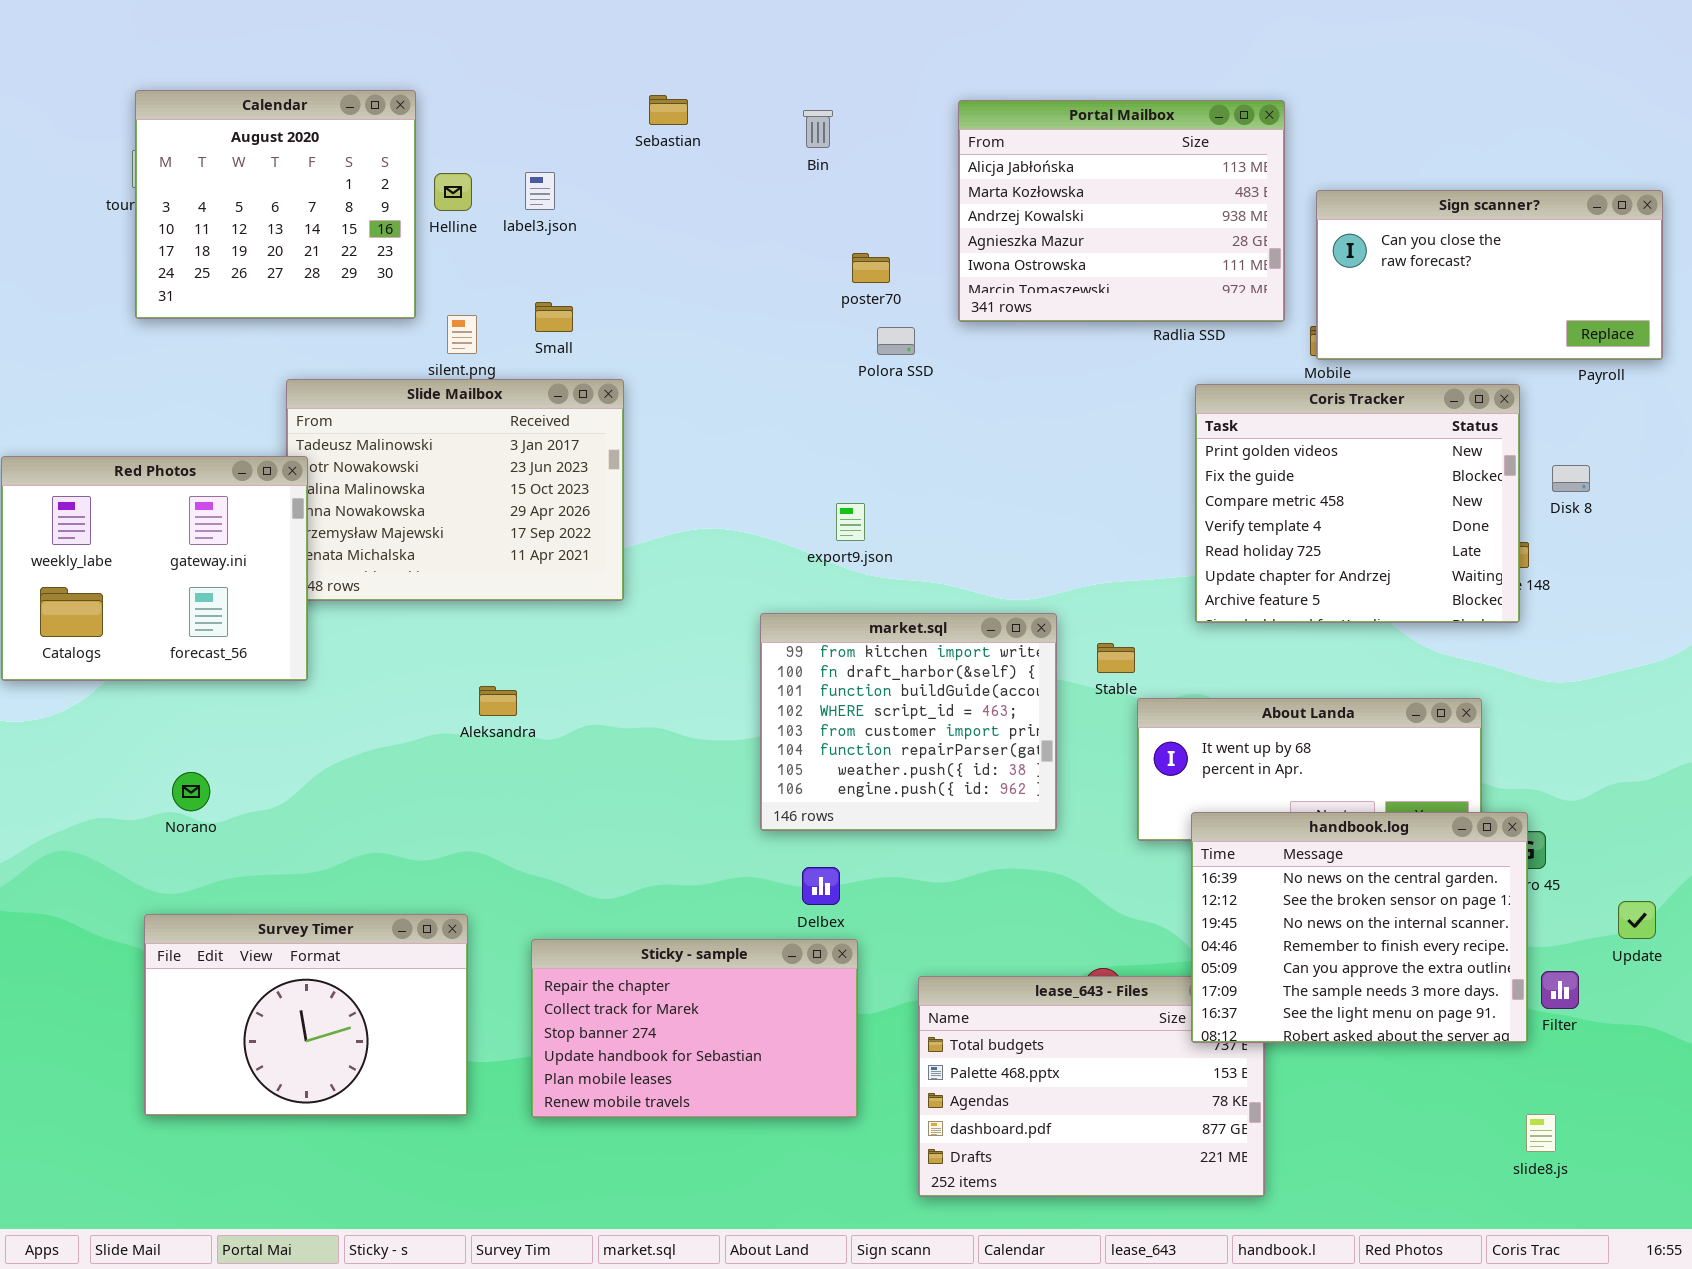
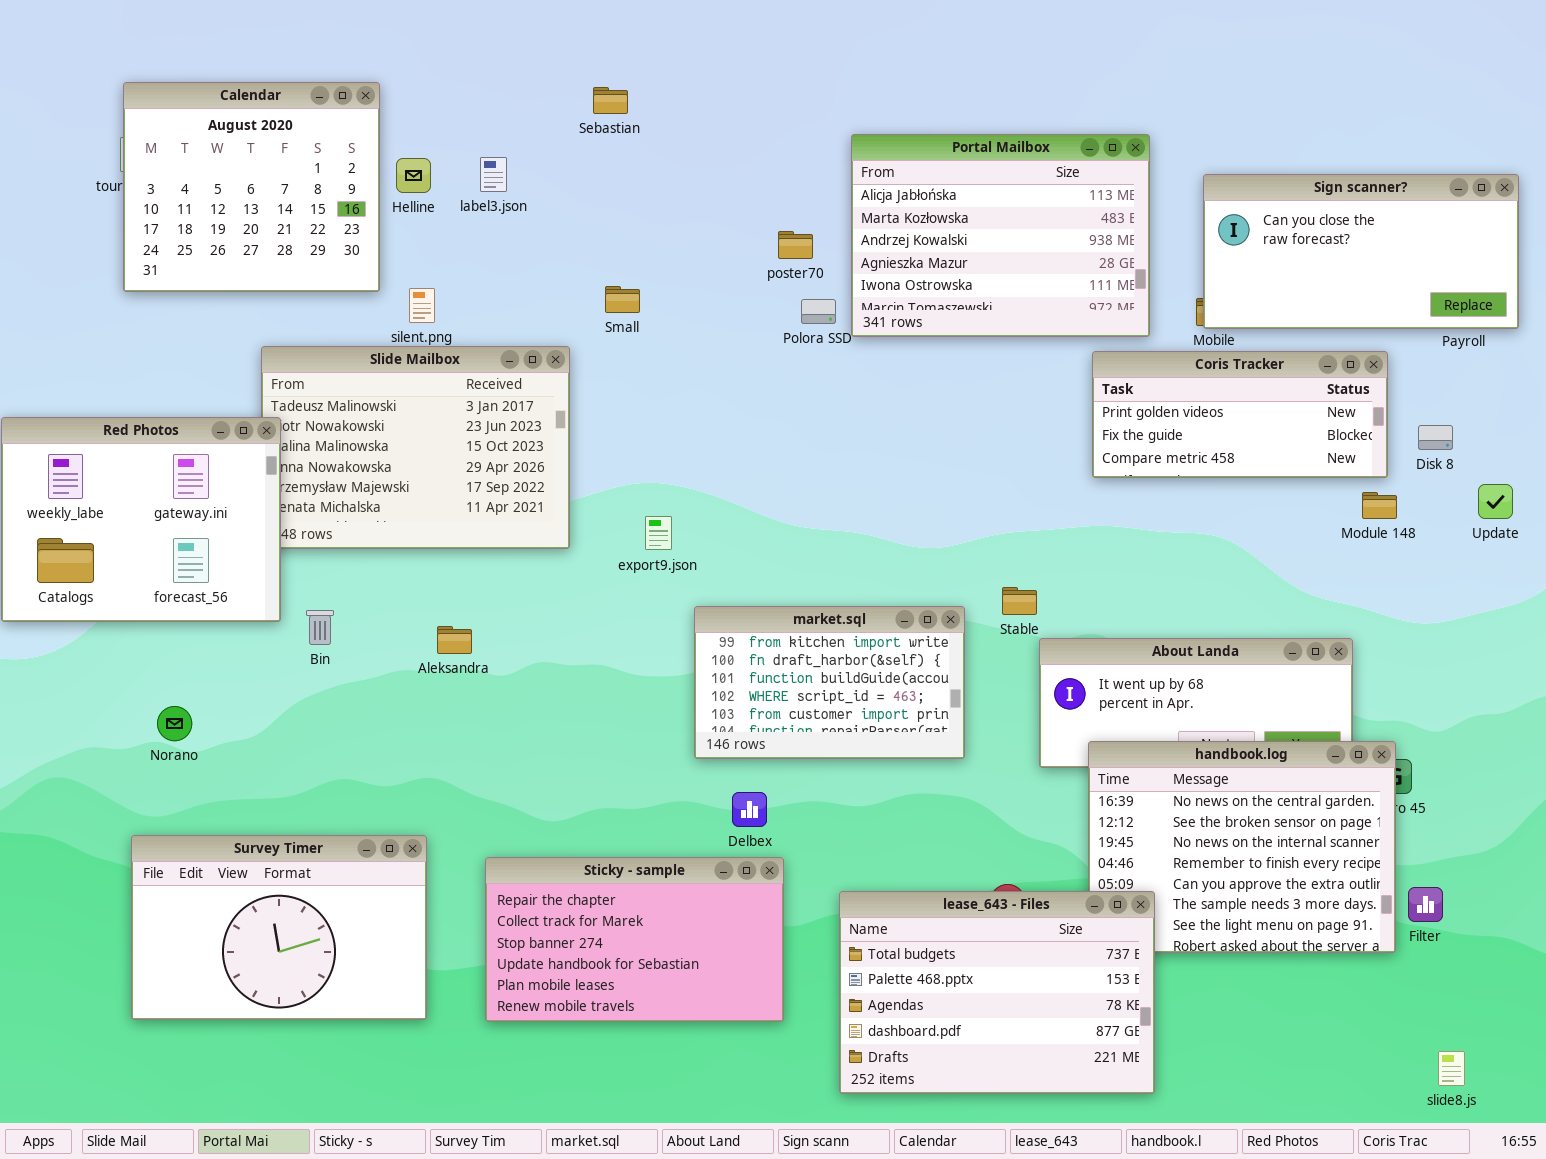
Portal Mailbox: [958,100,1285,322] -> [851,134,1150,337], moved
Bin: [803,110,833,148] -> [306,610,334,645], moved
Small: [535,302,573,332] -> [605,286,640,313], moved
Coris Tracker: [1195,384,1520,623] -> [1092,351,1388,478], resized
export9.json: [836,503,865,541] -> [645,516,672,550], moved
market.sql: [760,613,1057,831] -> [694,606,965,759], resized
Update: [1618,901,1656,939] -> [1478,484,1513,519], moved
lease_643 - Files: [918,976,1265,1197] -> [839,891,1155,1094], raised
slide8.js: [1526,1114,1556,1152] -> [1438,1051,1465,1086], moved

